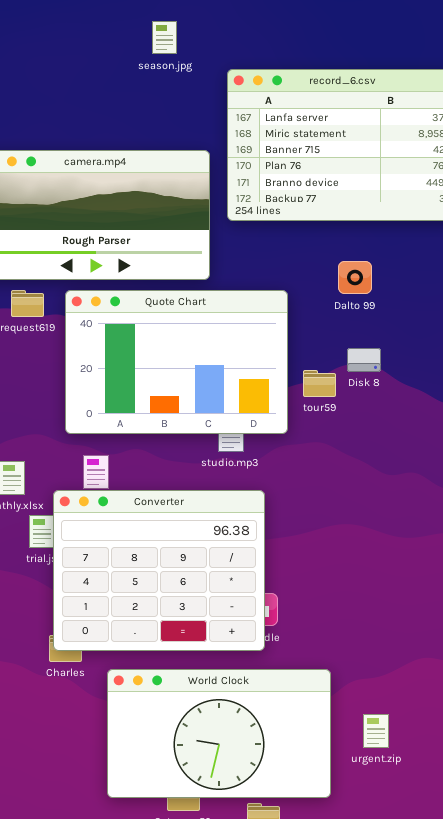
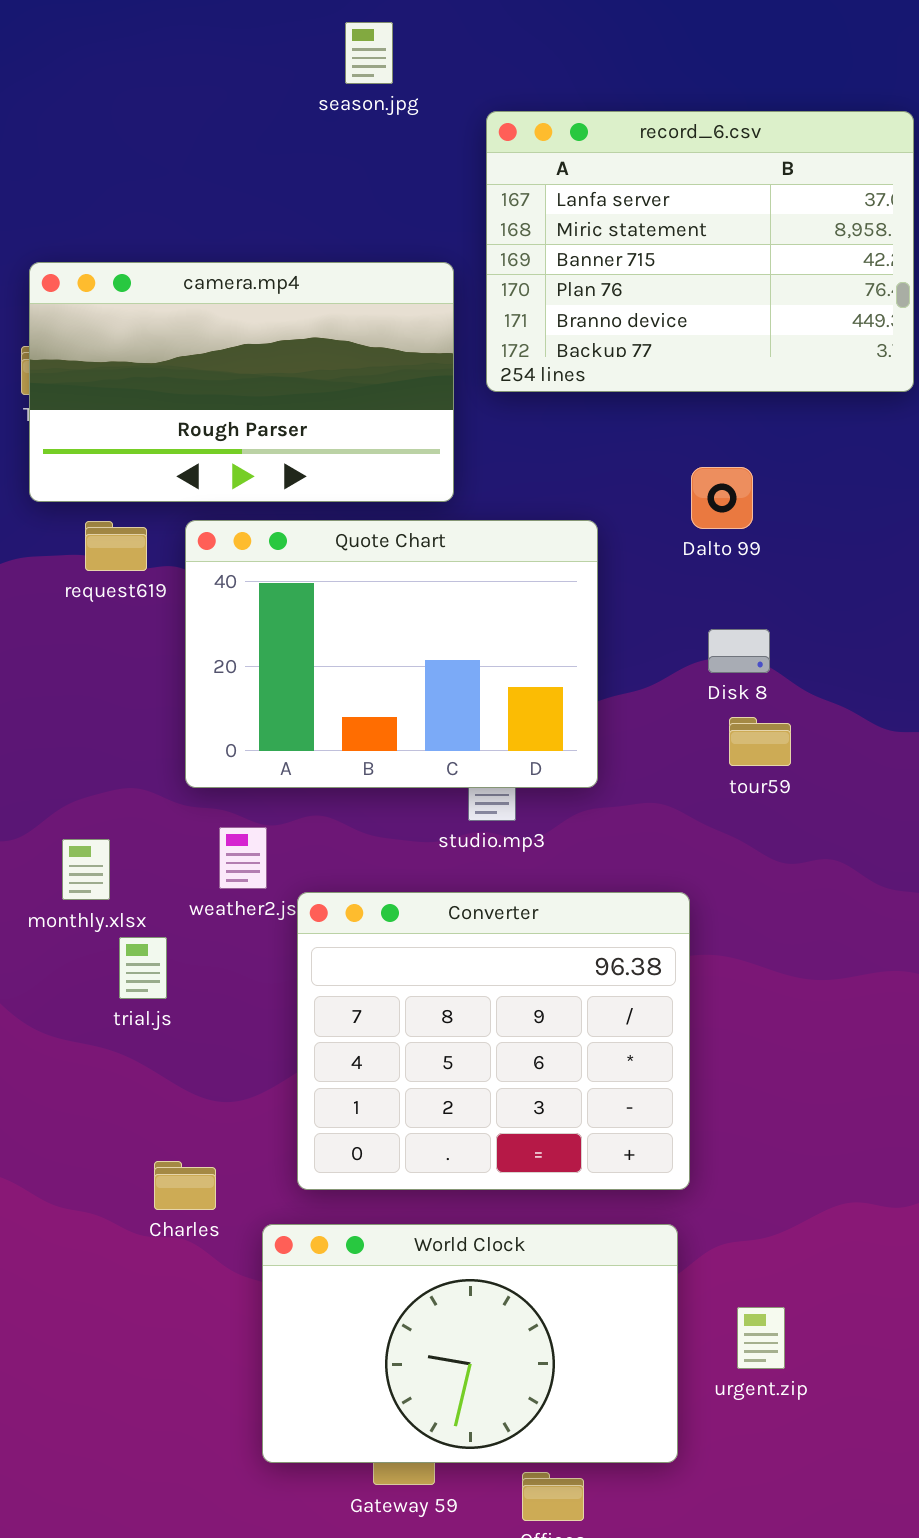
tour59: [303,370,336,397] -> [729,717,791,766], moved
Converter: [53,490,265,651] -> [297,892,690,1190], moved

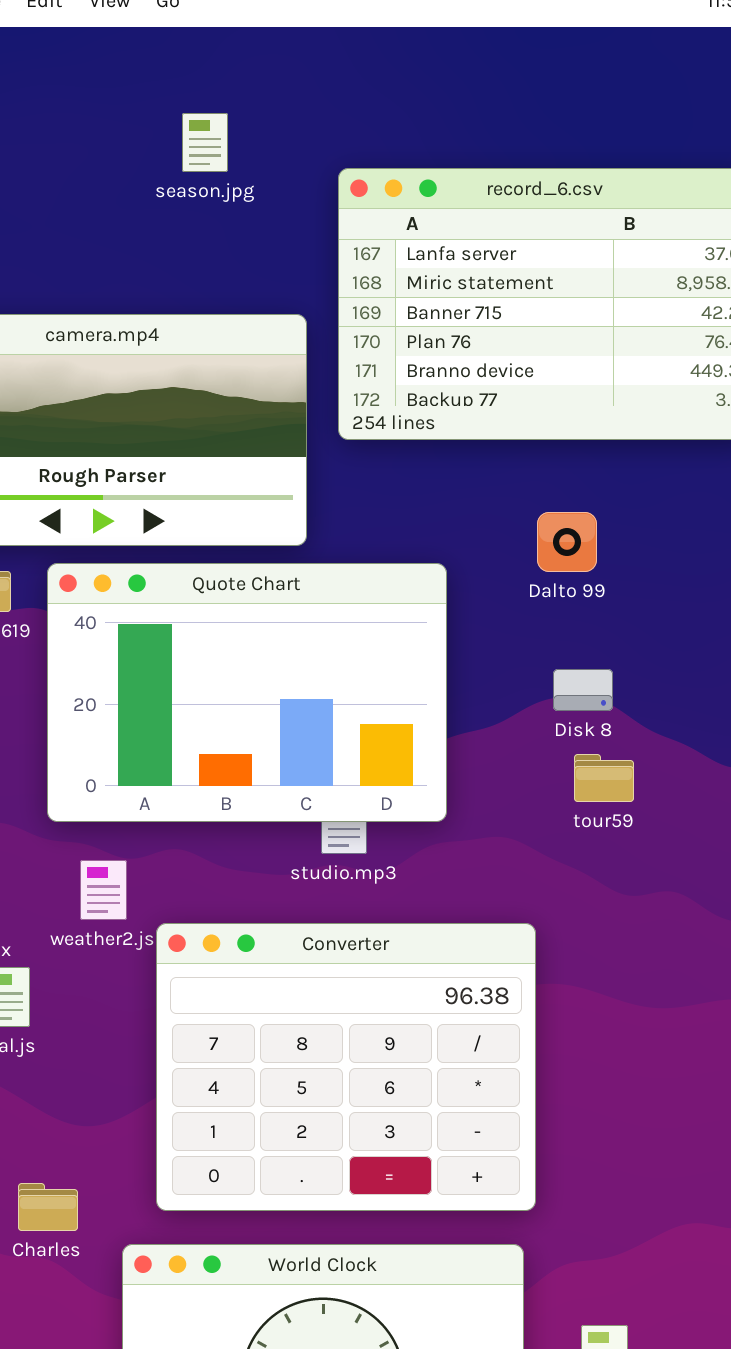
season.jpg: [345,22,393,84] -> [182,113,228,172], moved

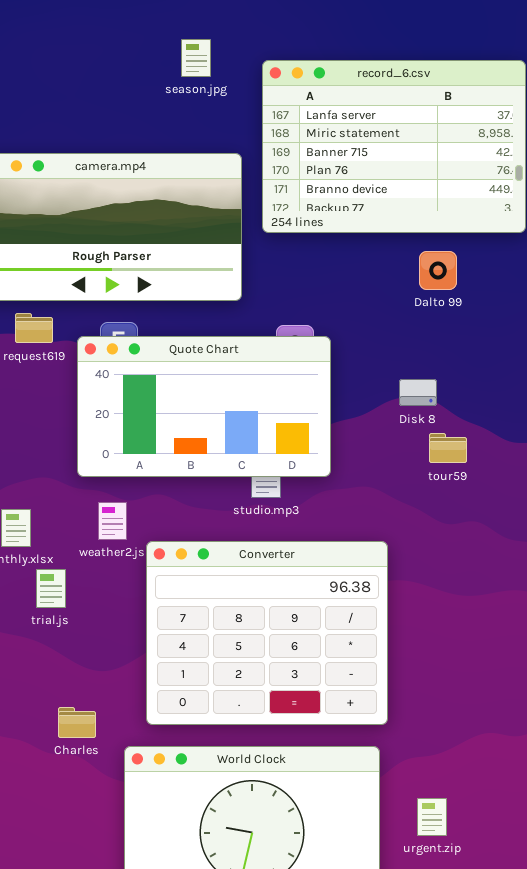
season.jpg: [182,113,228,172] -> [181,39,211,77], moved
Dalto 99: [537,512,597,572] -> [419,251,457,290], moved
Quote Chart: [47,563,447,822] -> [77,336,331,477], resized
tour59: [574,754,634,802] -> [429,433,467,463], moved

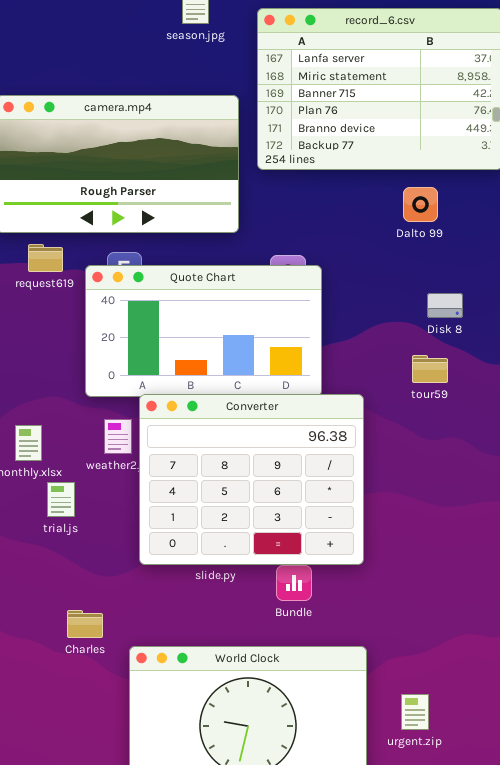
Disk 8: [399,379,437,406] -> [427,293,463,318], moved
Converter: [146,541,388,725] -> [139,394,364,565], moved

